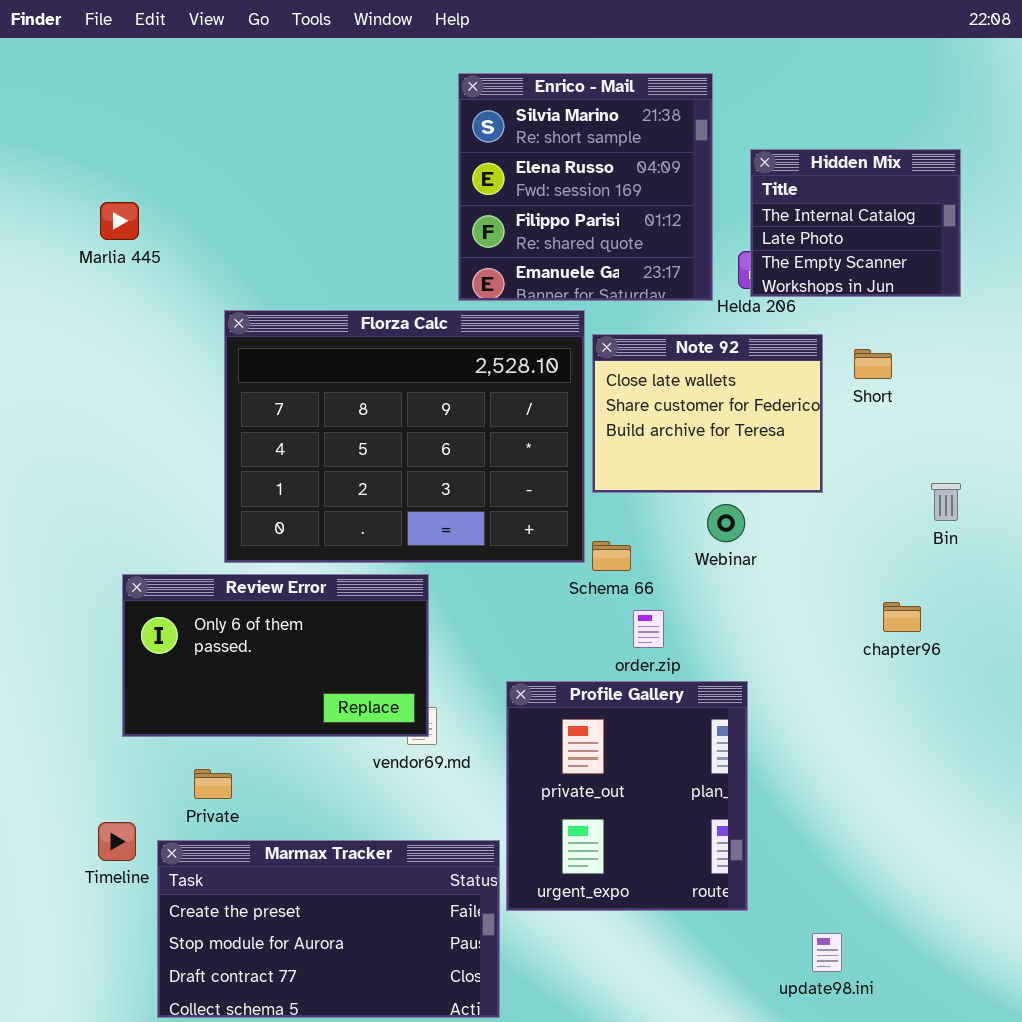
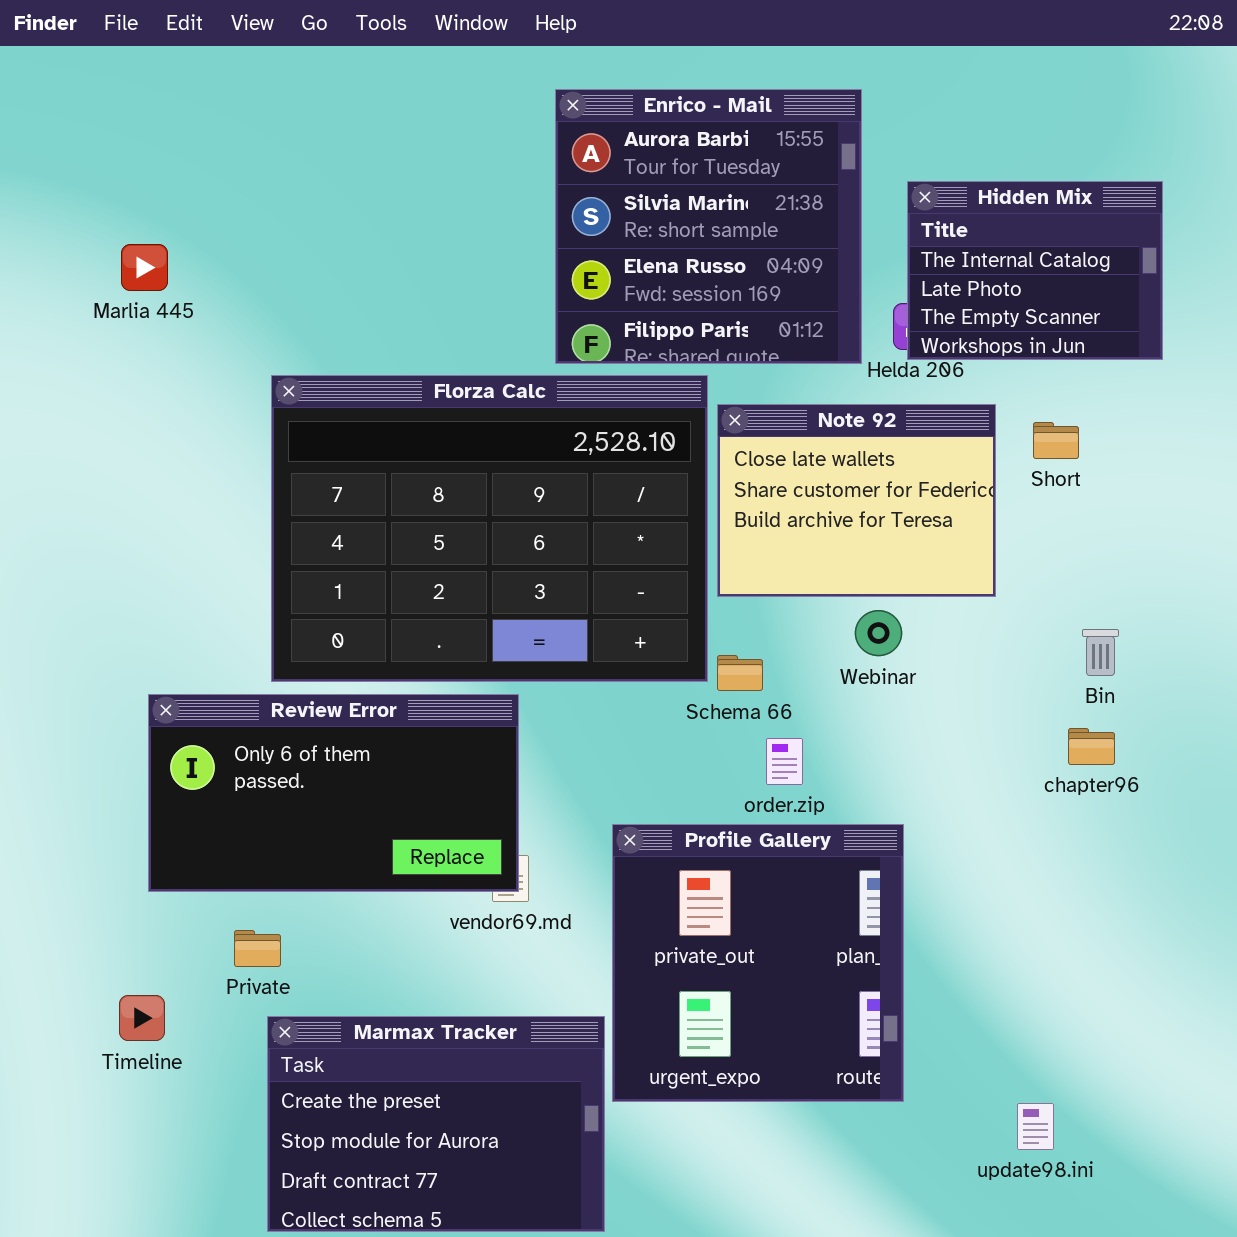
Enrico - Mail: [458,73,713,301] -> [555,89,862,364], scrolled up 1 row
Bin: [931,483,961,521] -> [1082,629,1119,676], moved
Marmax Tracker: [157,840,500,1018] -> [267,1016,605,1232], resized
update98.ini: [812,933,842,972] -> [1017,1103,1054,1150], moved

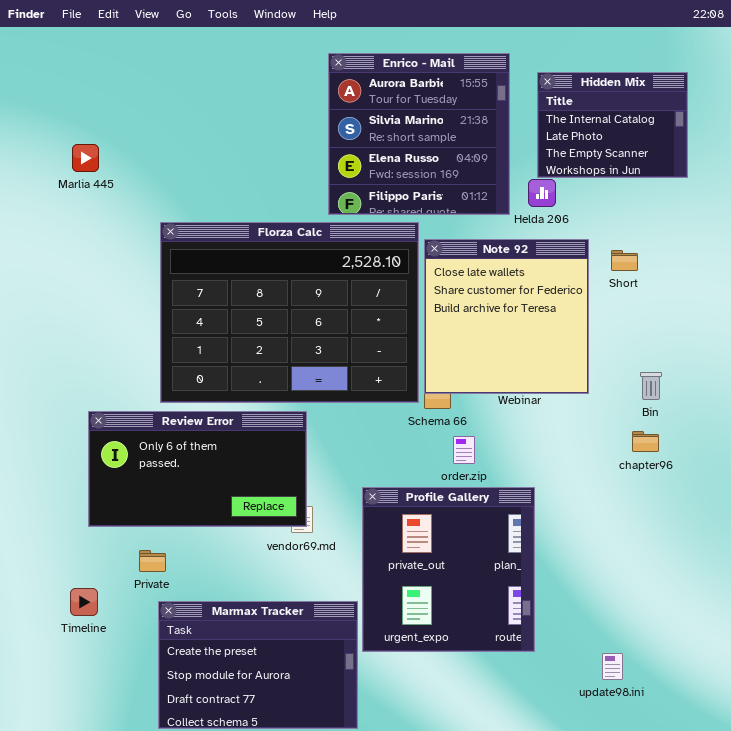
Hidden Mix: [907,181,1163,360] -> [537,72,688,178], moved
Note 92: [717,404,996,597] -> [424,239,589,394], resized

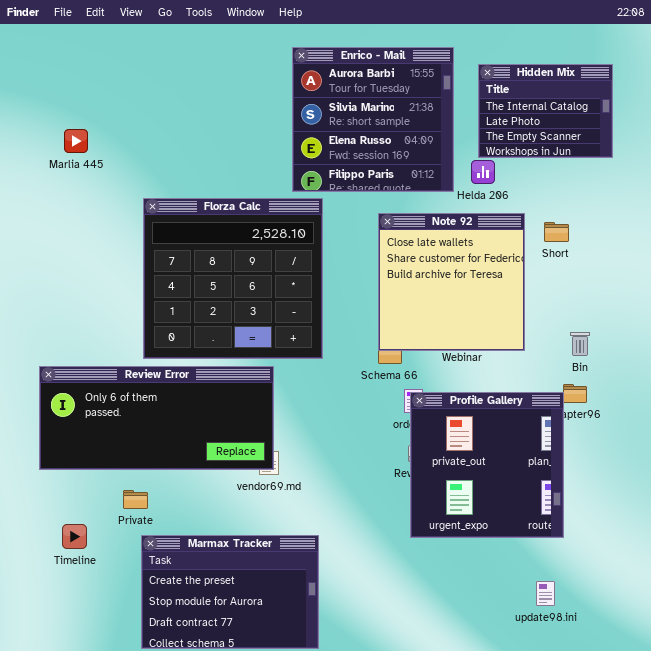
Florza Calc: [160,222,419,403] -> [143,198,323,359], resized
Review Error: [88,411,307,527] -> [39,366,274,470], resized
Profile Gallery: [362,487,535,652] -> [410,392,564,538], moved

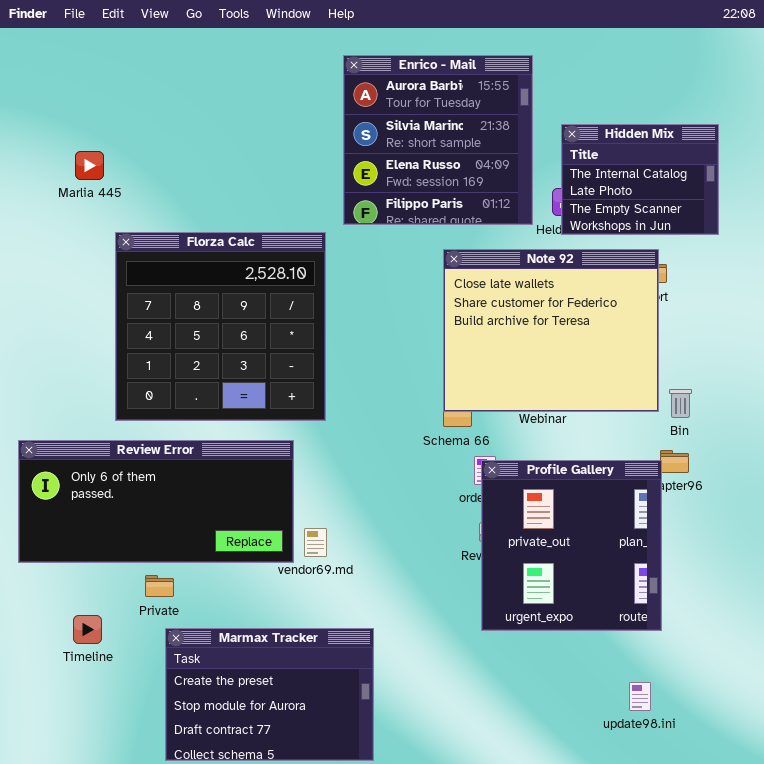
Hidden Mix: [478,64,613,158] -> [561,124,719,235], moved
Florza Calc: [143,198,323,359] -> [115,232,326,421], moved
Note 92: [378,213,525,351] -> [443,249,659,412], resized
Review Error: [39,366,274,470] -> [18,440,294,563], moved

